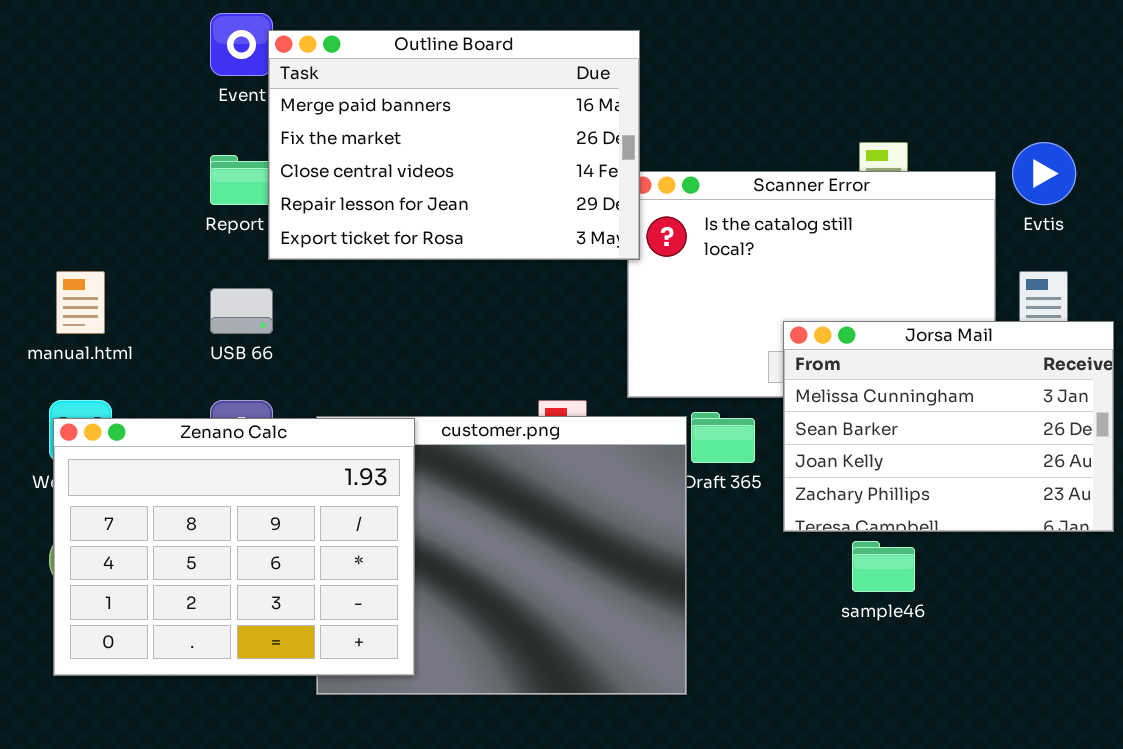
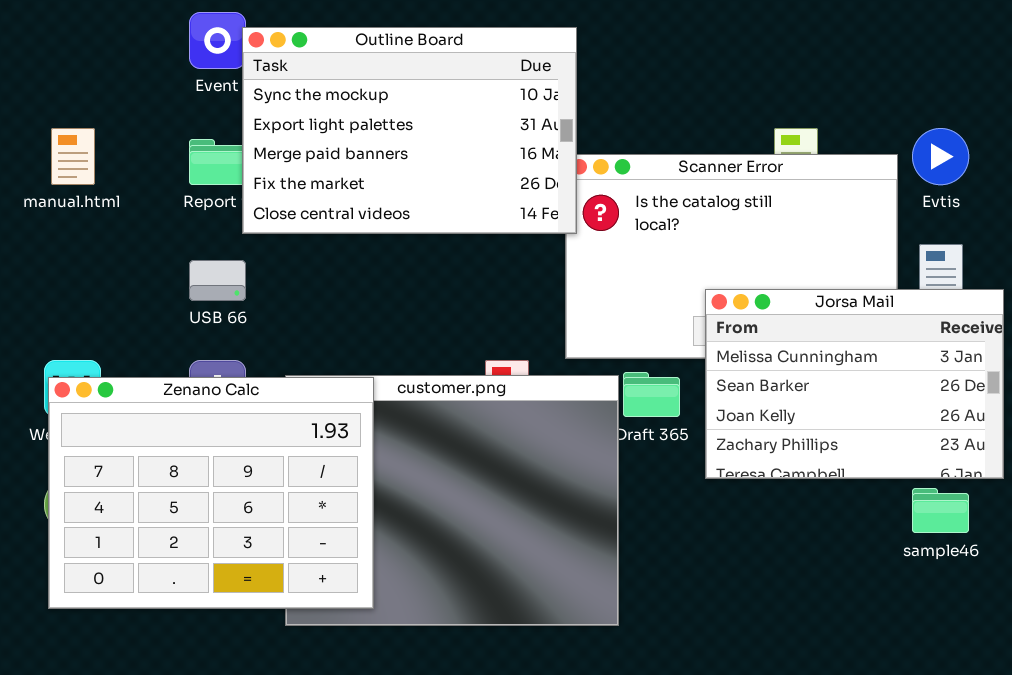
Outline Board: [268,30,640,260] -> [242,27,577,234], scrolled up 2 rows
manual.html: [56,271,105,334] -> [51,128,95,185], moved
sample46: [852,541,915,592] -> [912,488,969,533], moved

